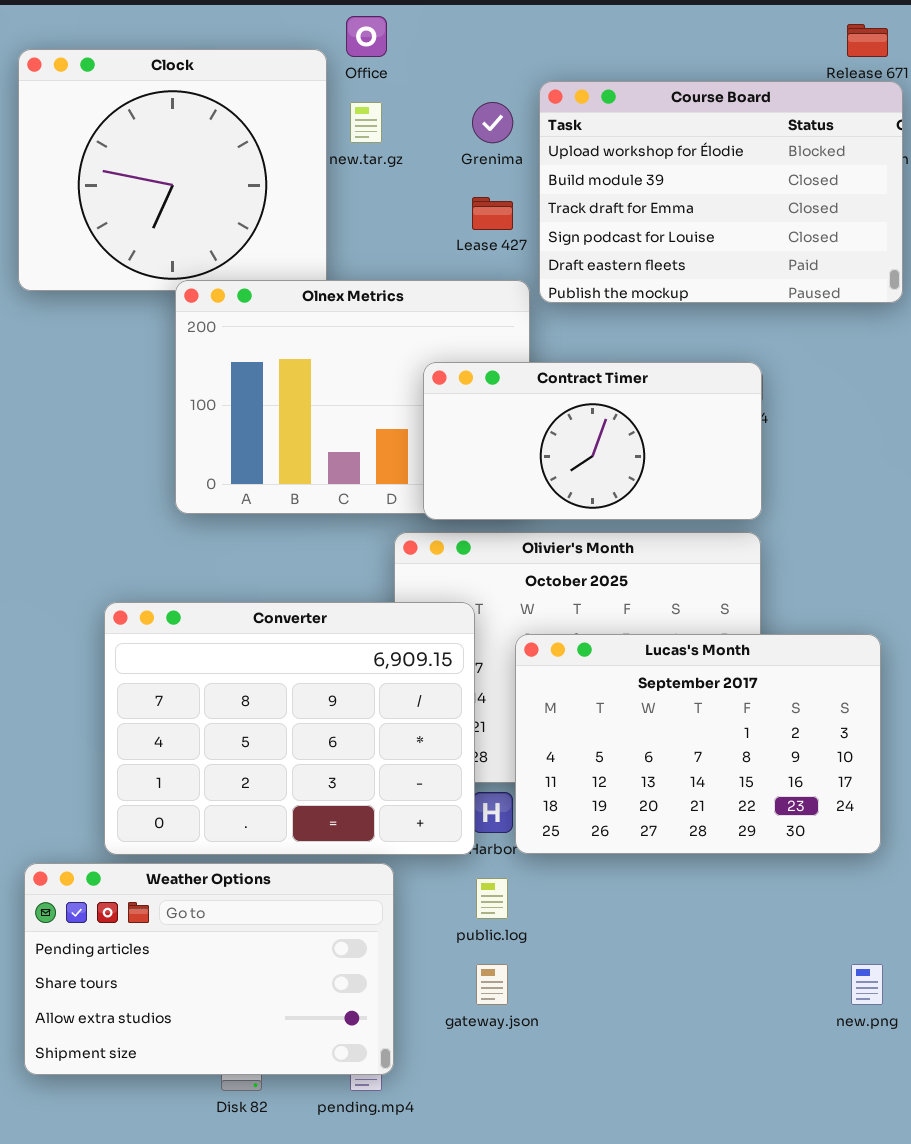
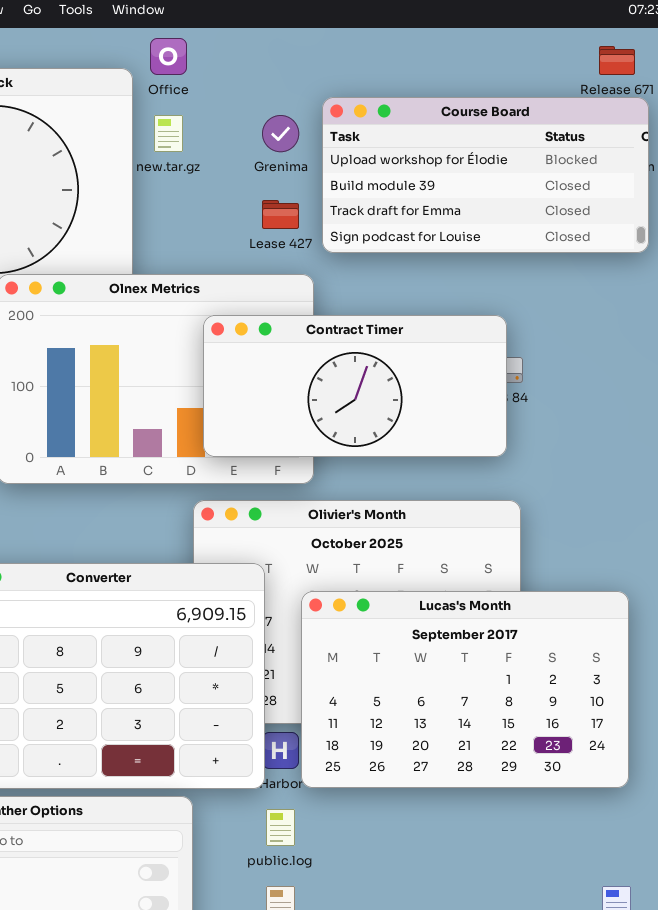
Course Board: [539,81,903,303] -> [322,97,649,253], resized
Contract Timer: [423,362,762,520] -> [203,315,507,457], moved

